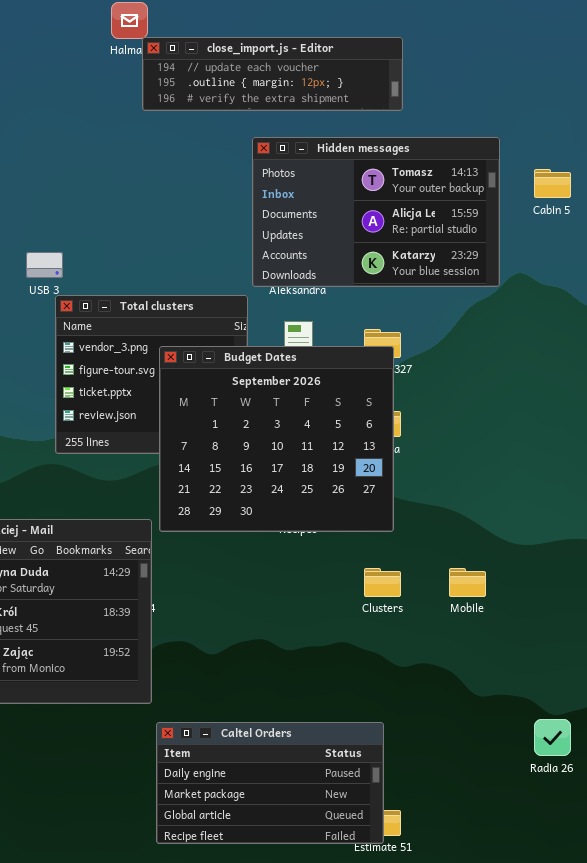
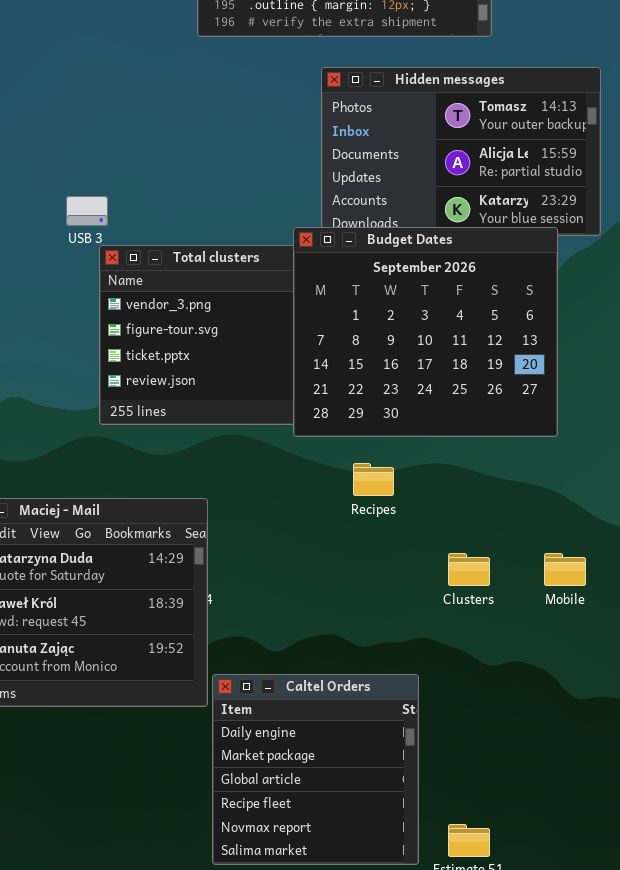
Budget Dates: [159,346,394,532] -> [293,227,558,437], moved
Caltel Orders: [156,722,384,844] -> [212,674,419,865], resized

